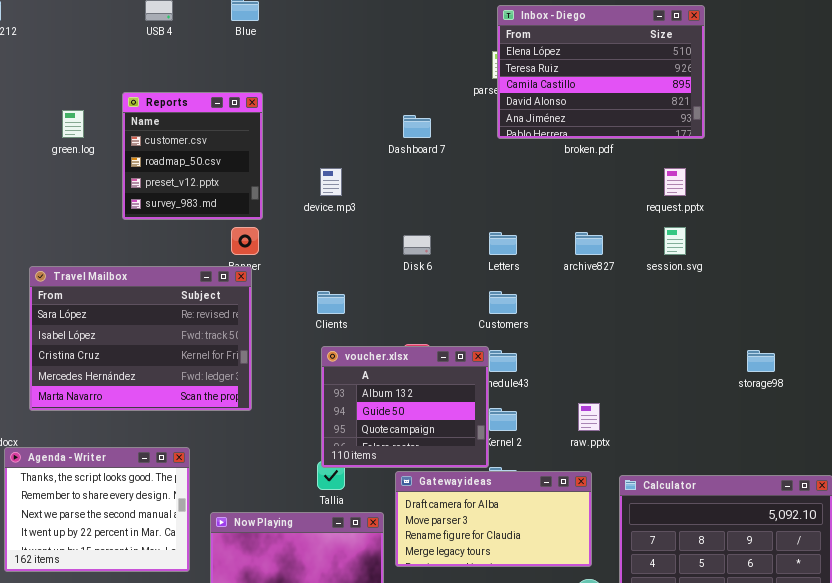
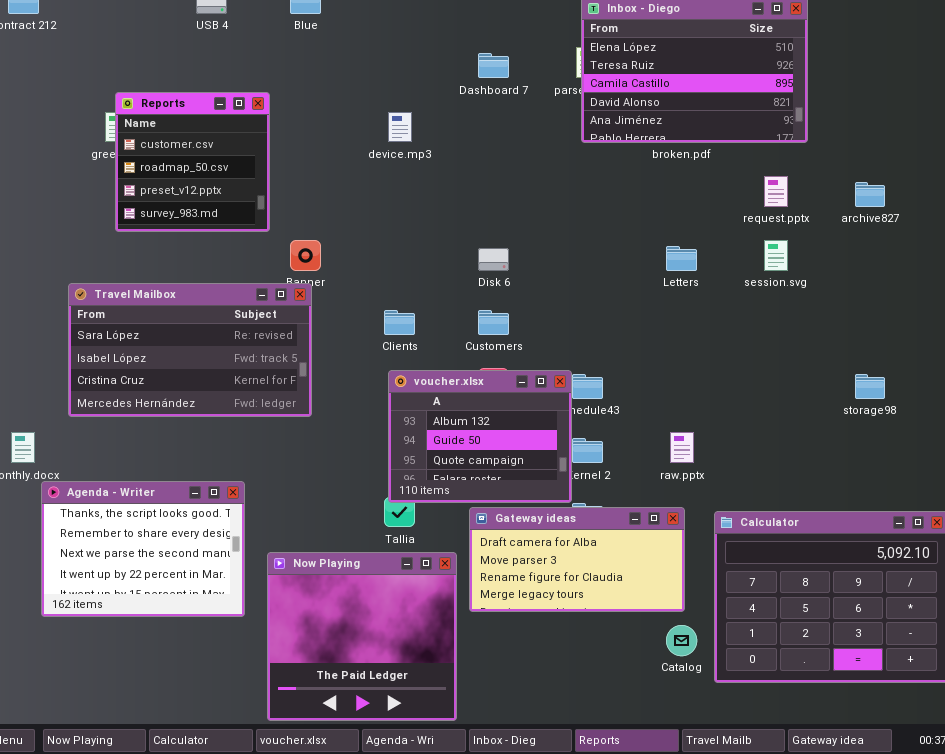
Reports: [122,92,263,220] -> [115,92,270,232], moved
Dashboard 7: [403,115,431,138] -> [478,53,509,78], moved
device.mp3: [320,168,342,196] -> [388,112,412,142], moved
Letters: [489,232,517,255] -> [666,246,697,271], moved
archive827: [575,232,603,255] -> [855,182,885,207], moved
Travel Mailbox: [29,266,252,411] -> [68,283,312,417], resized
Customers: [489,291,517,314] -> [478,310,509,335], moved

